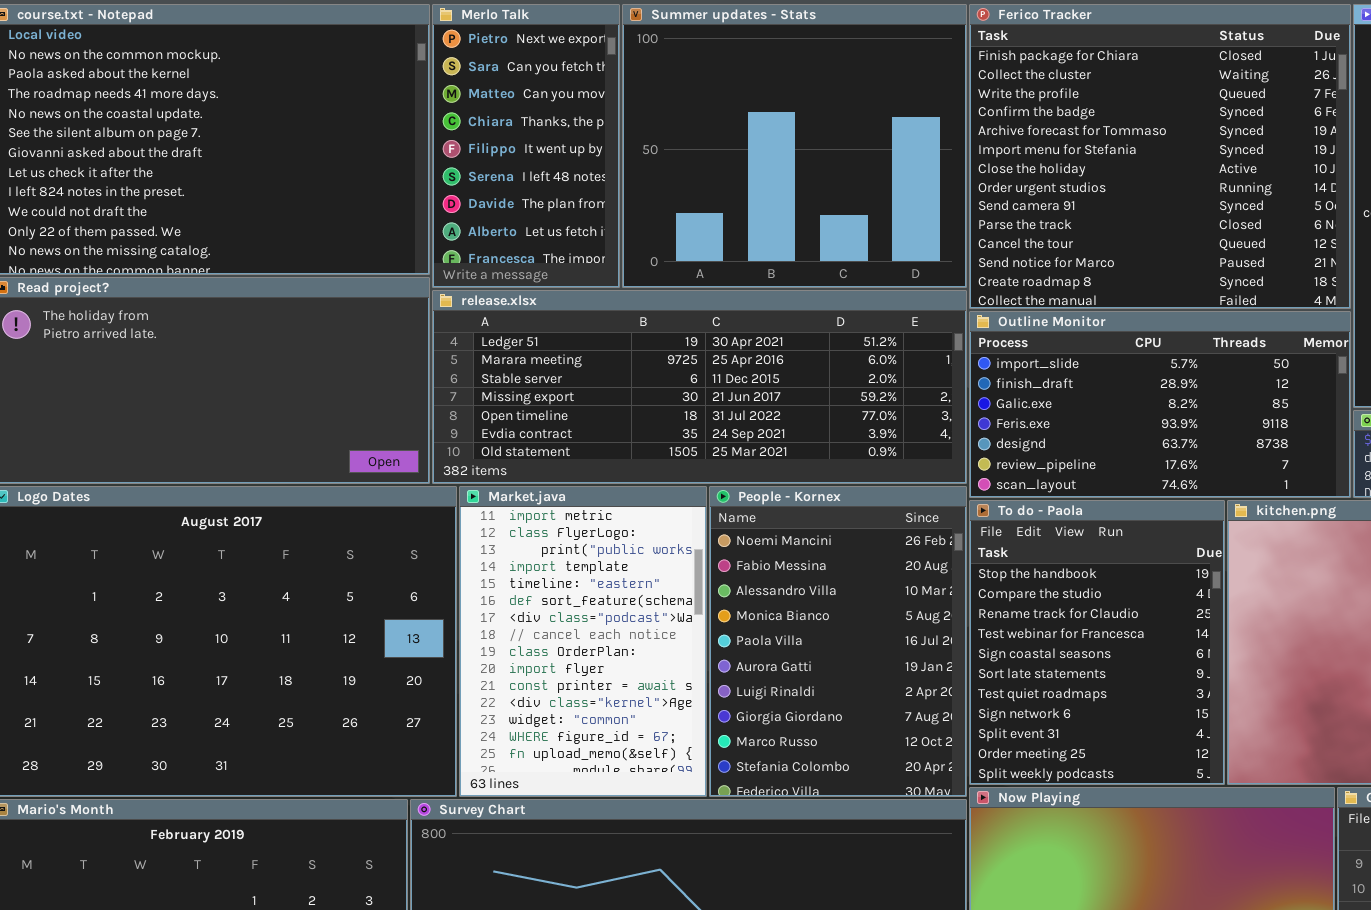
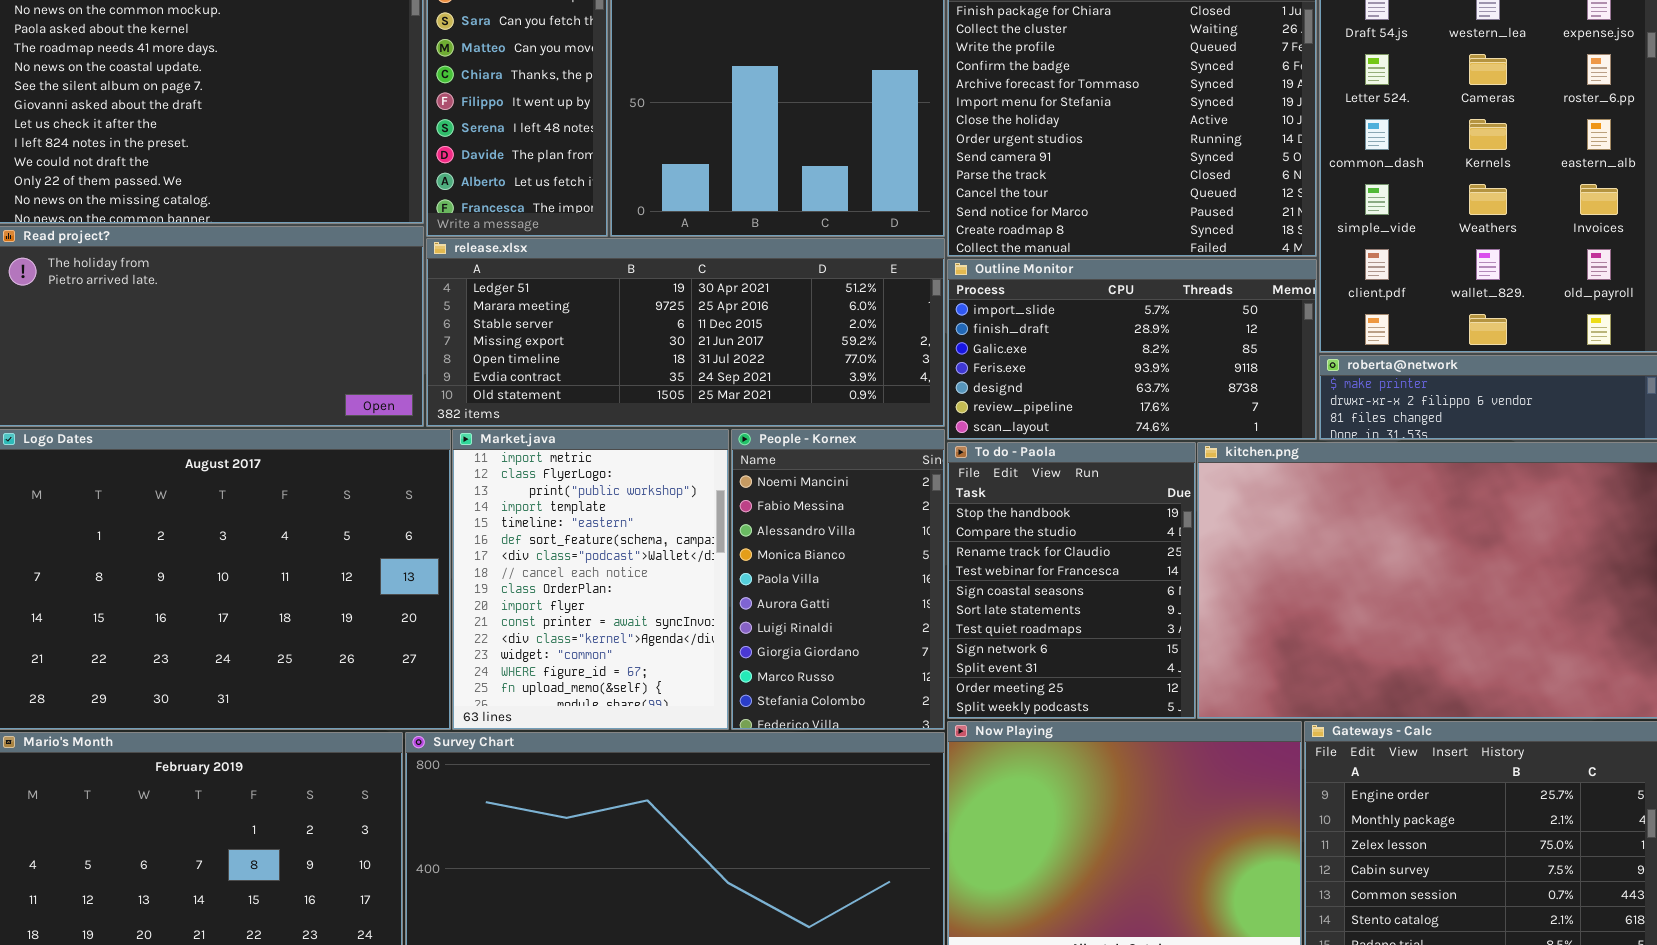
Market.java: [459,486,707,797] -> [452,429,729,730], resized
People - Kornex: [709,486,967,797] -> [731,429,945,730], resized

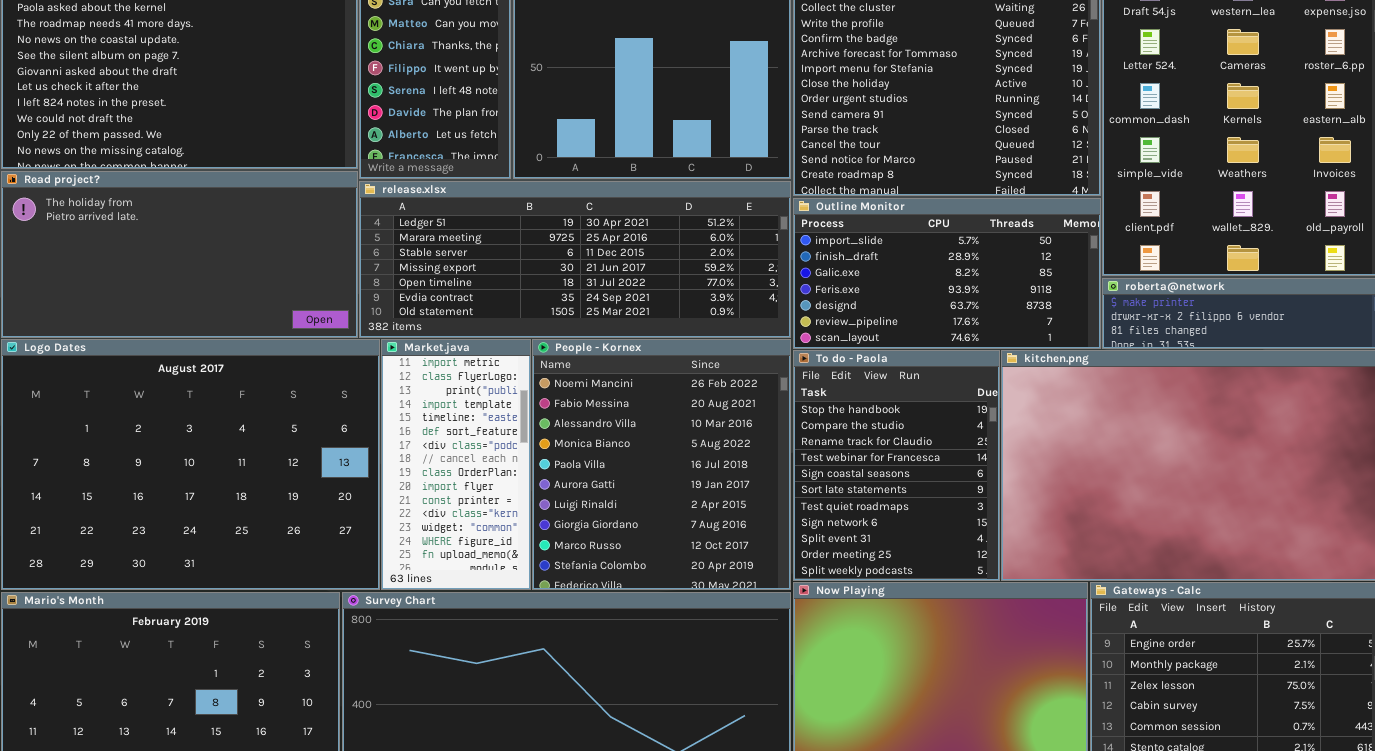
Market.java: [452,429,729,730] -> [381,339,531,590], resized
People - Kornex: [731,429,945,730] -> [532,339,791,590], resized

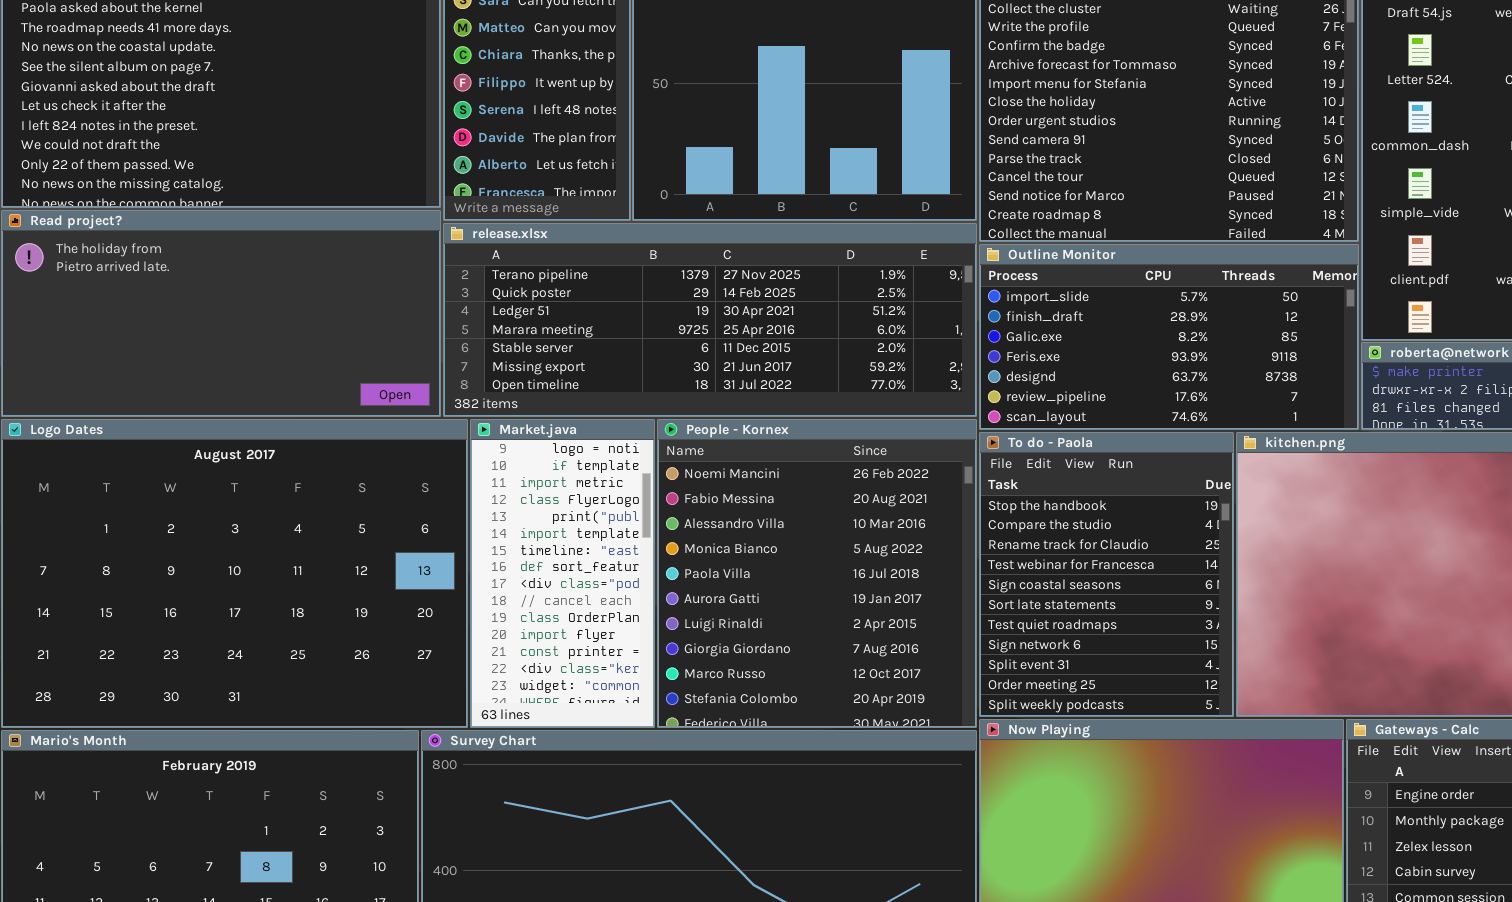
release.xlsx: [359,181,791,338] -> [443,223,977,417], scrolled up 2 rows
Market.java: [381,339,531,590] -> [470,419,655,728], scrolled up 2 rows

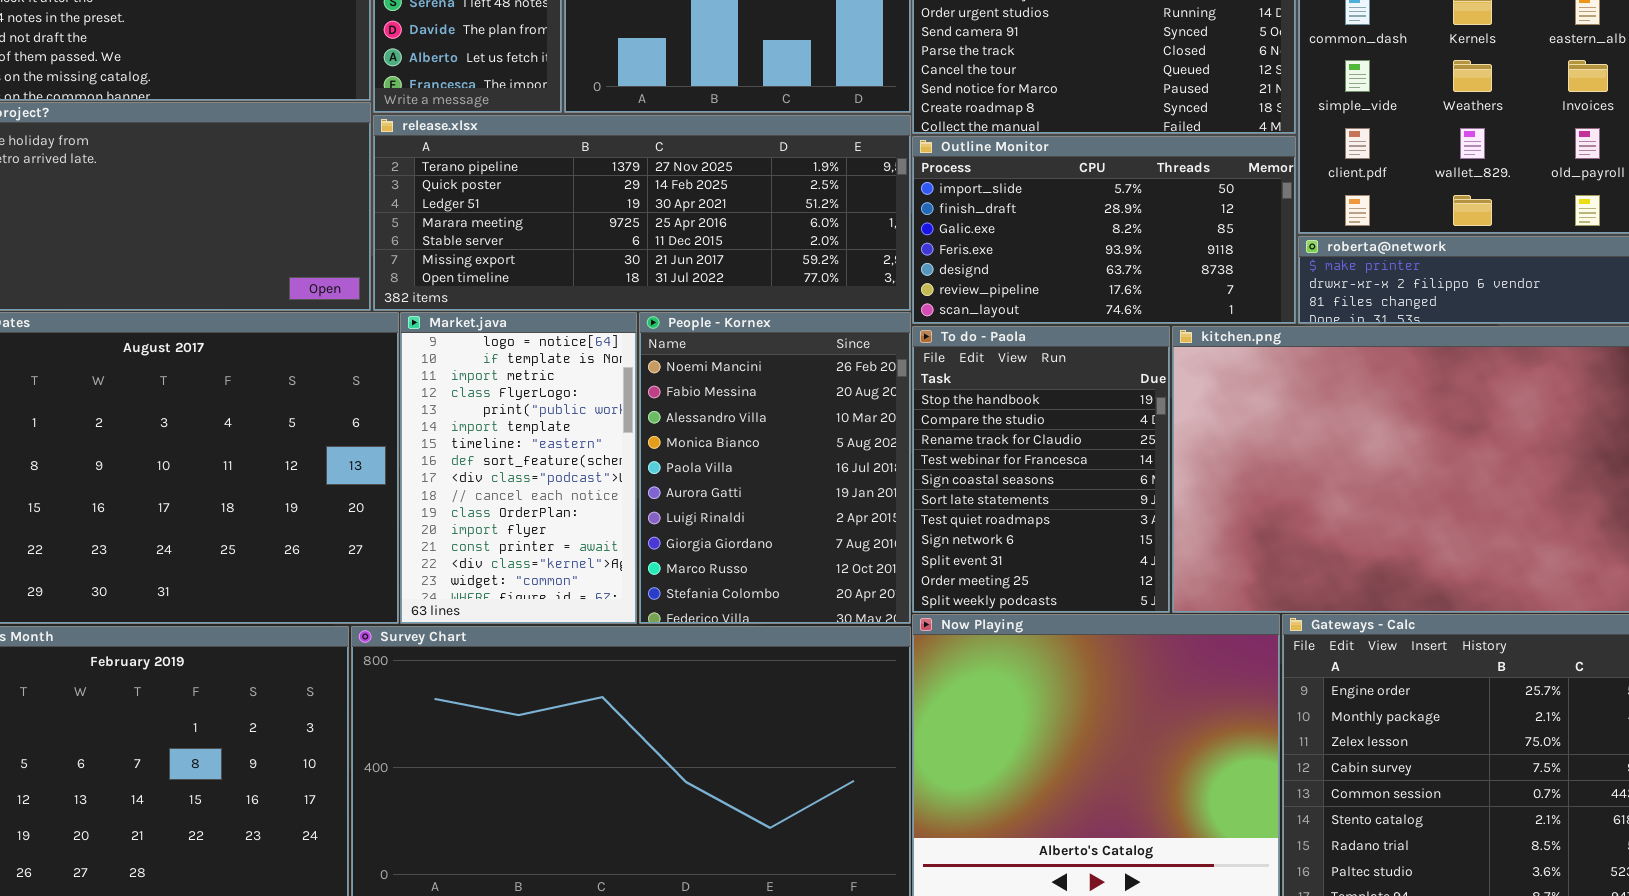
Market.java: [470,419,655,728] -> [400,312,637,624], resized
People - Kornex: [657,419,977,728] -> [639,312,911,624], resized

